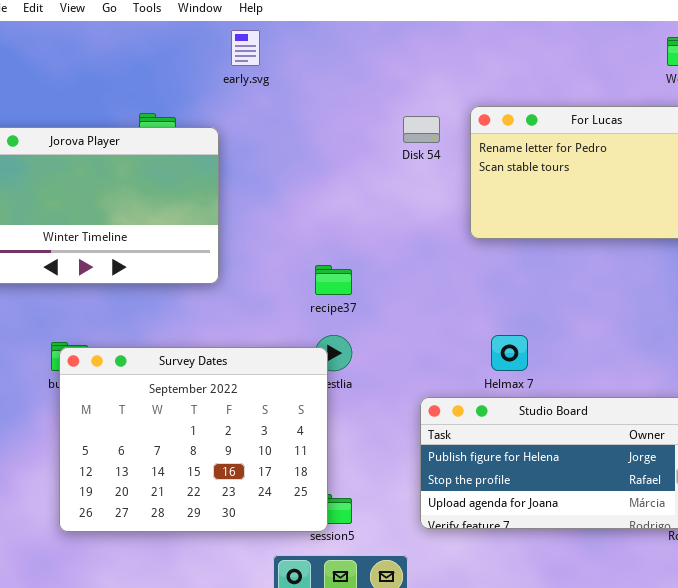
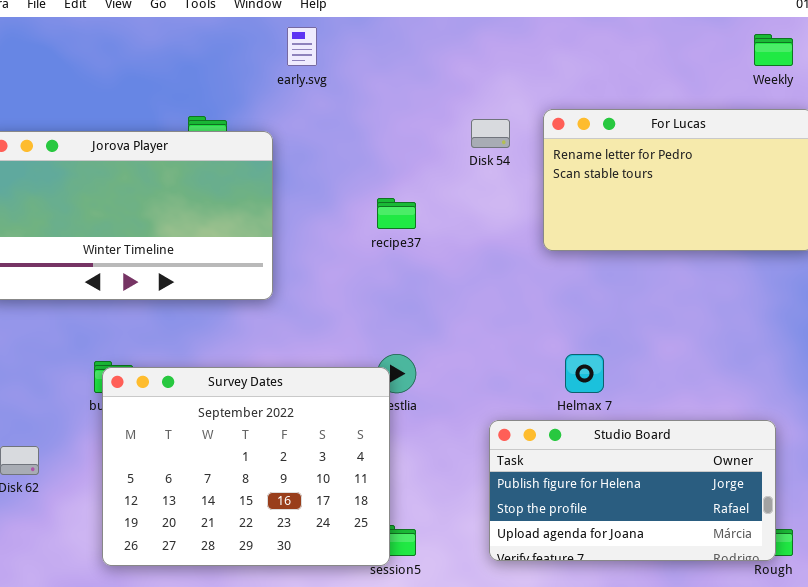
recipe37: [315,265,352,295] -> [377,198,416,229], moved

